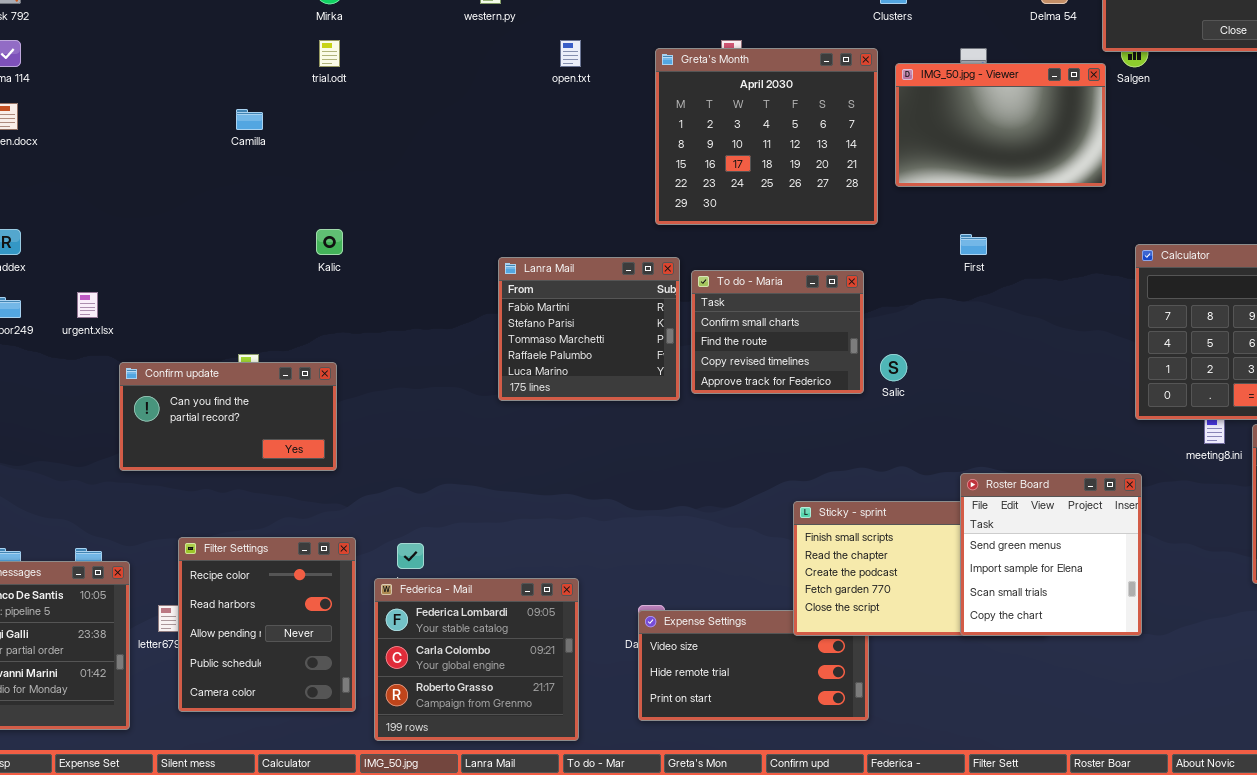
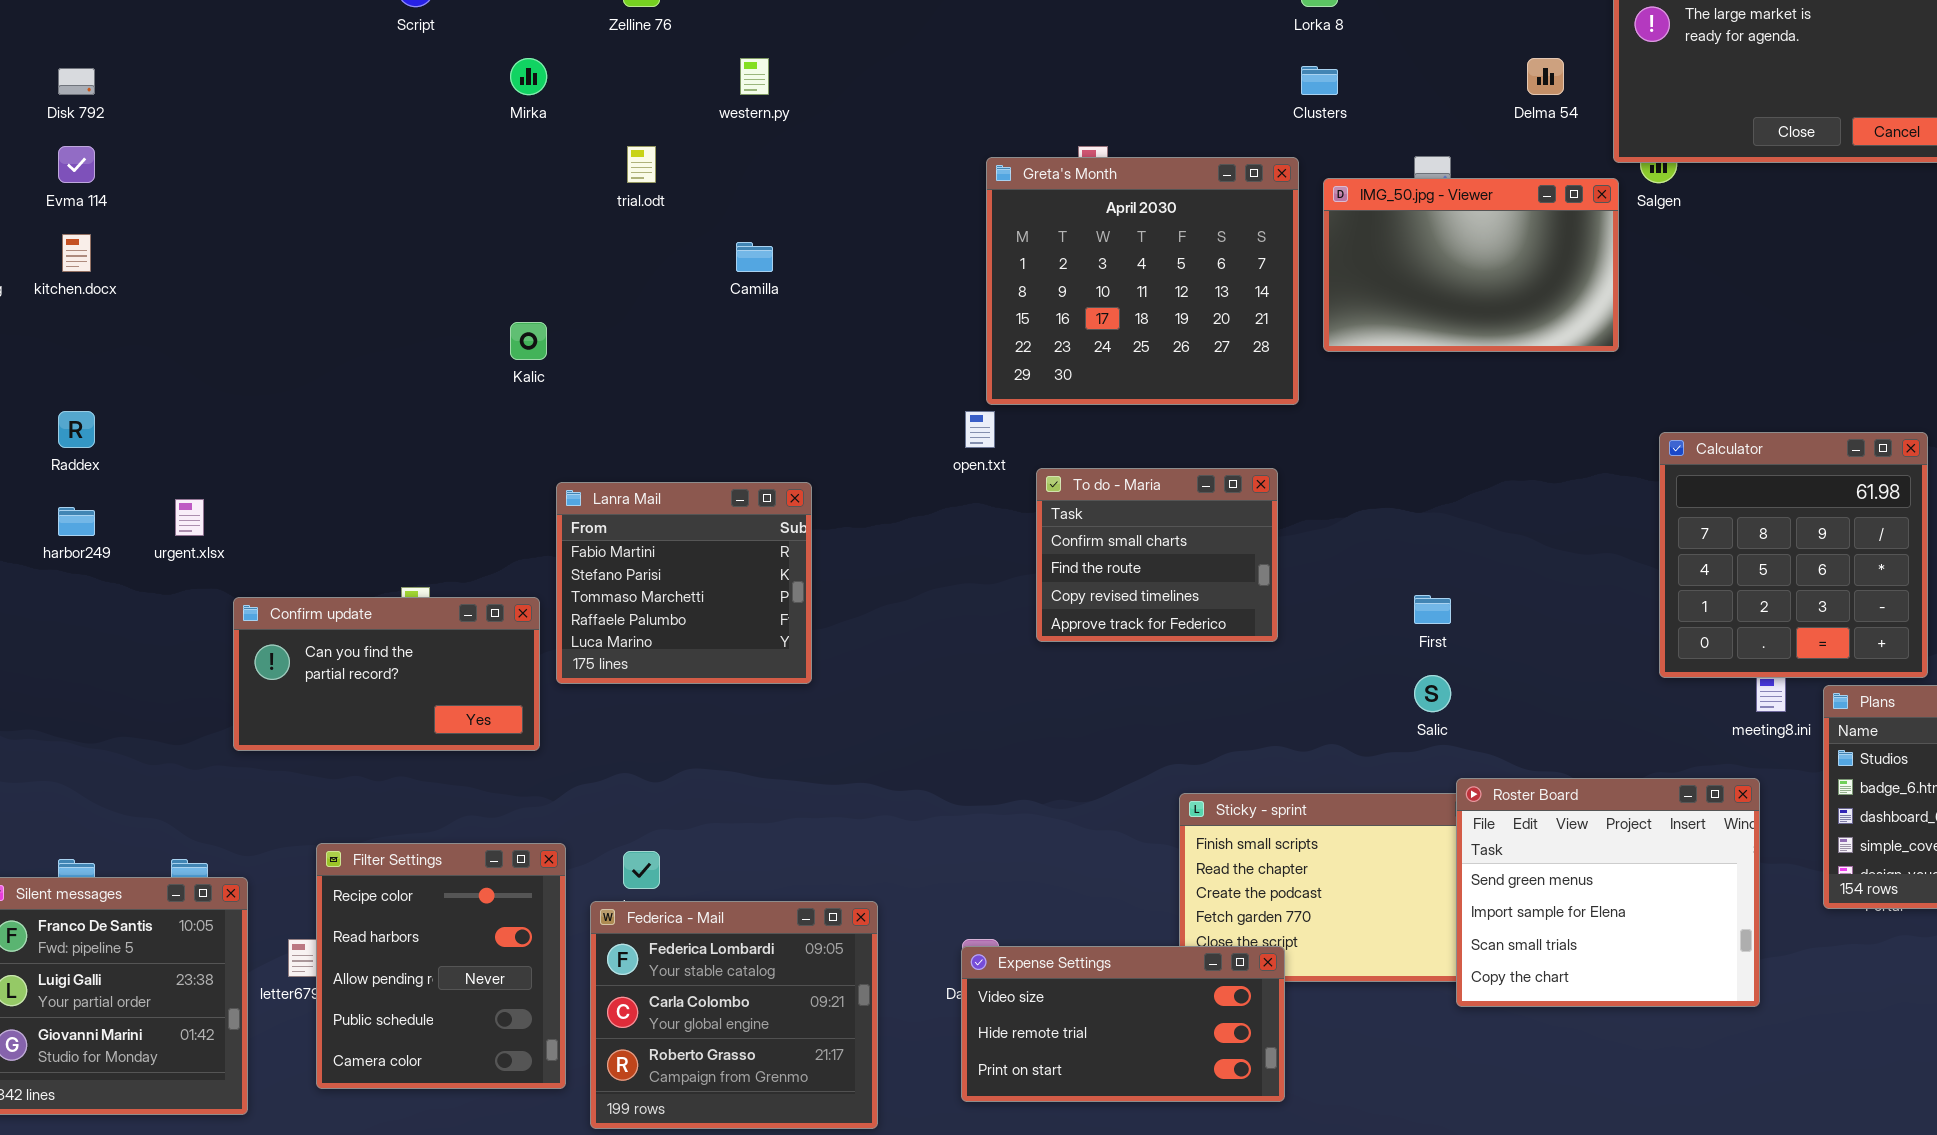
trial.odt: [319,40,340,67] -> [627,146,656,183], moved
open.txt: [560,40,581,67] -> [965,411,995,448], moved
Camilla: [236,109,263,130] -> [736,242,773,272], moved
Kalic: [316,229,343,255] -> [510,322,547,360], moved
First: [960,234,987,255] -> [1414,595,1451,624], moved
Lanra Mail: [498,257,680,401] -> [556,482,812,684], moved
Salic: [880,354,907,381] -> [1414,675,1451,712], moved
Roster Board: [960,473,1142,636] -> [1456,778,1760,1007], moved, resized
Expense Settings: [638,610,869,721] -> [961,946,1285,1102], raised

